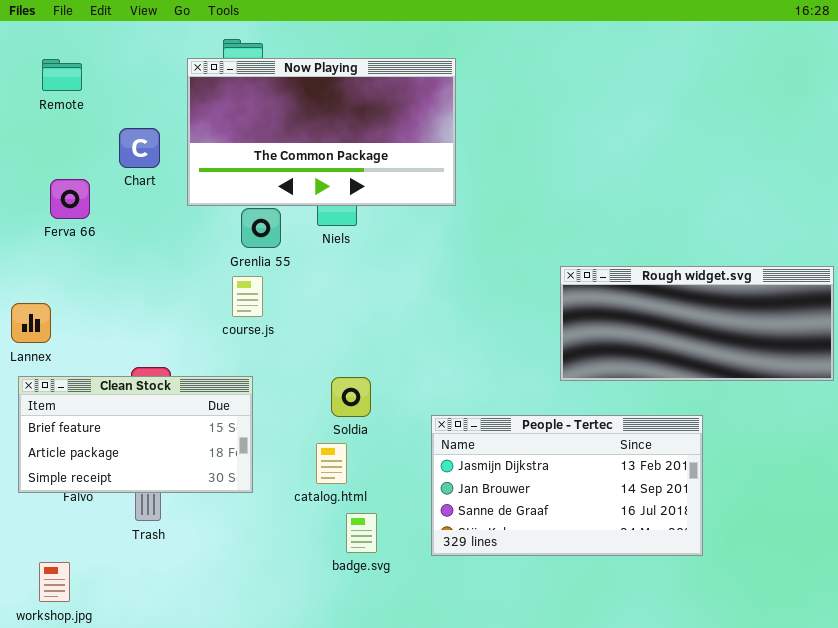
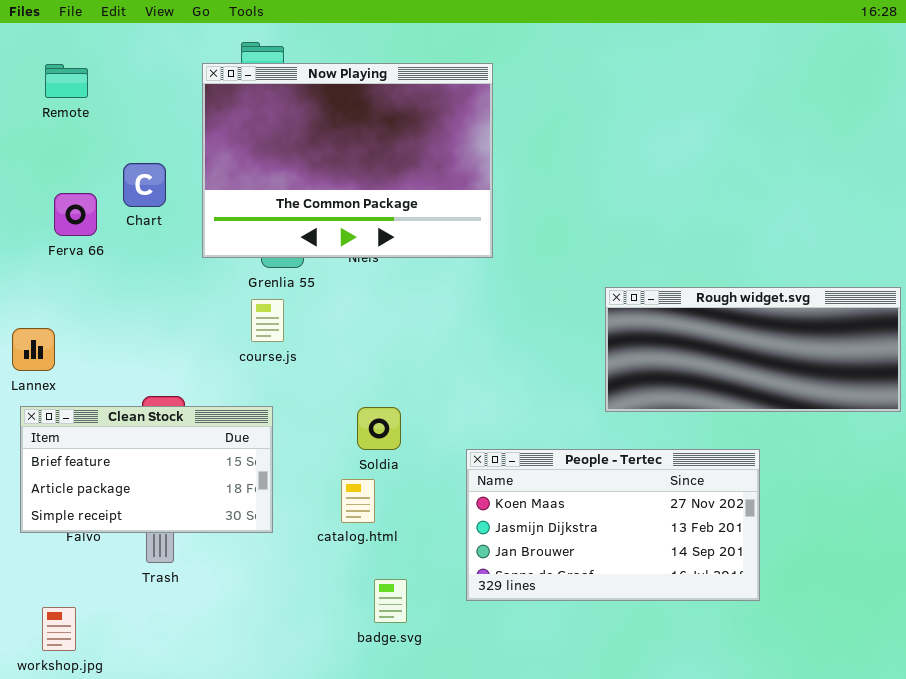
Now Playing: [187,58,456,206] -> [202,63,493,258], resized
Chart: [119,128,160,168] -> [123,163,166,207], moved
People - Tertec: [431,415,703,556] -> [466,449,760,601], scrolled up 1 row
badge.svg: [346,513,377,553] -> [374,579,407,623], moved

